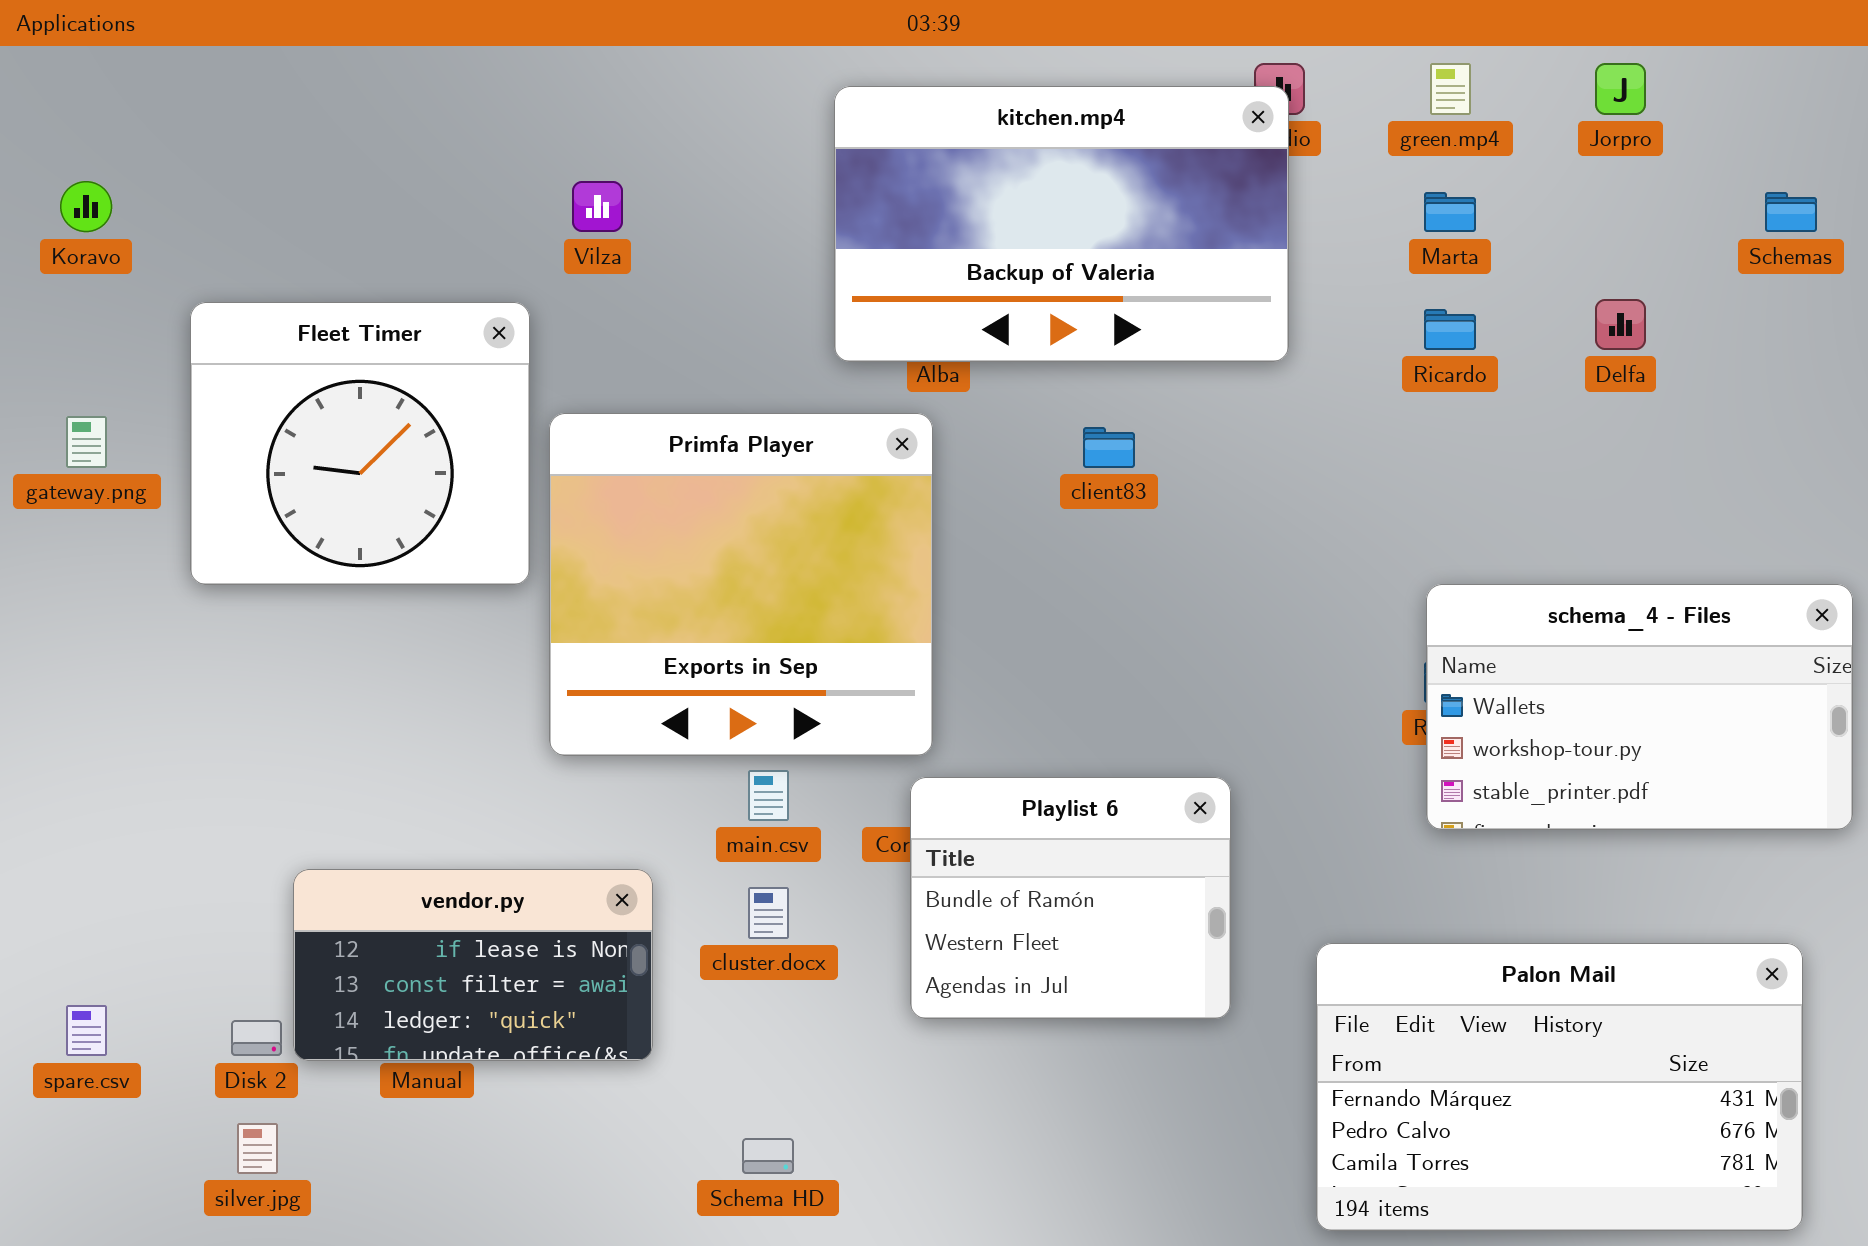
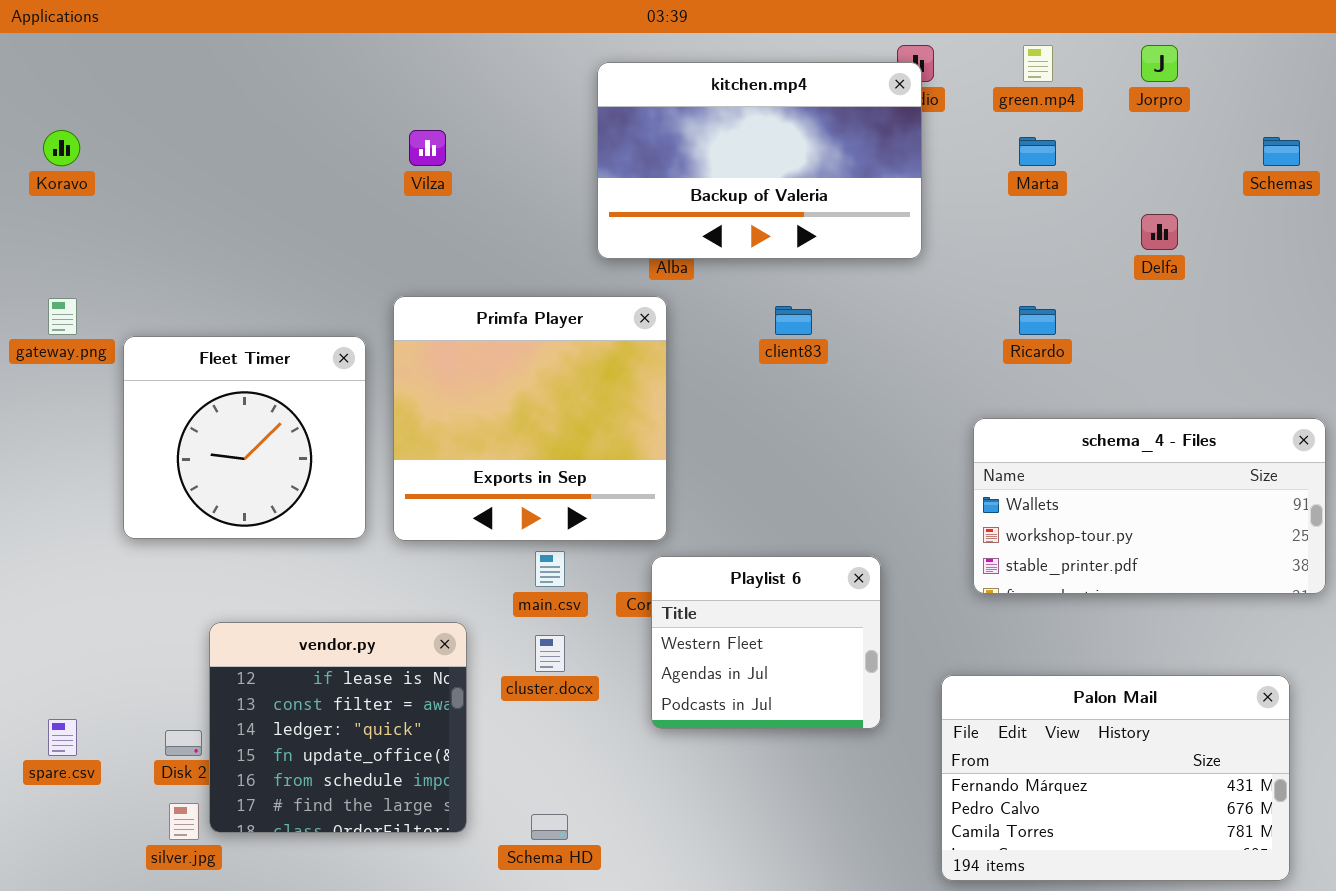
Fleet Timer: [190,302,530,585] -> [123,336,366,539], moved
Ricardo: [1424,309,1476,350] -> [1019,306,1056,335], moved
schema_4 - Files: [1426,584,1853,830] -> [973,418,1326,594], resized
Playlist 6: [910,777,1231,1019] -> [651,556,881,729], scrolled down 1 row
vendor.py: [293,869,653,1061] -> [209,622,467,833], resized

